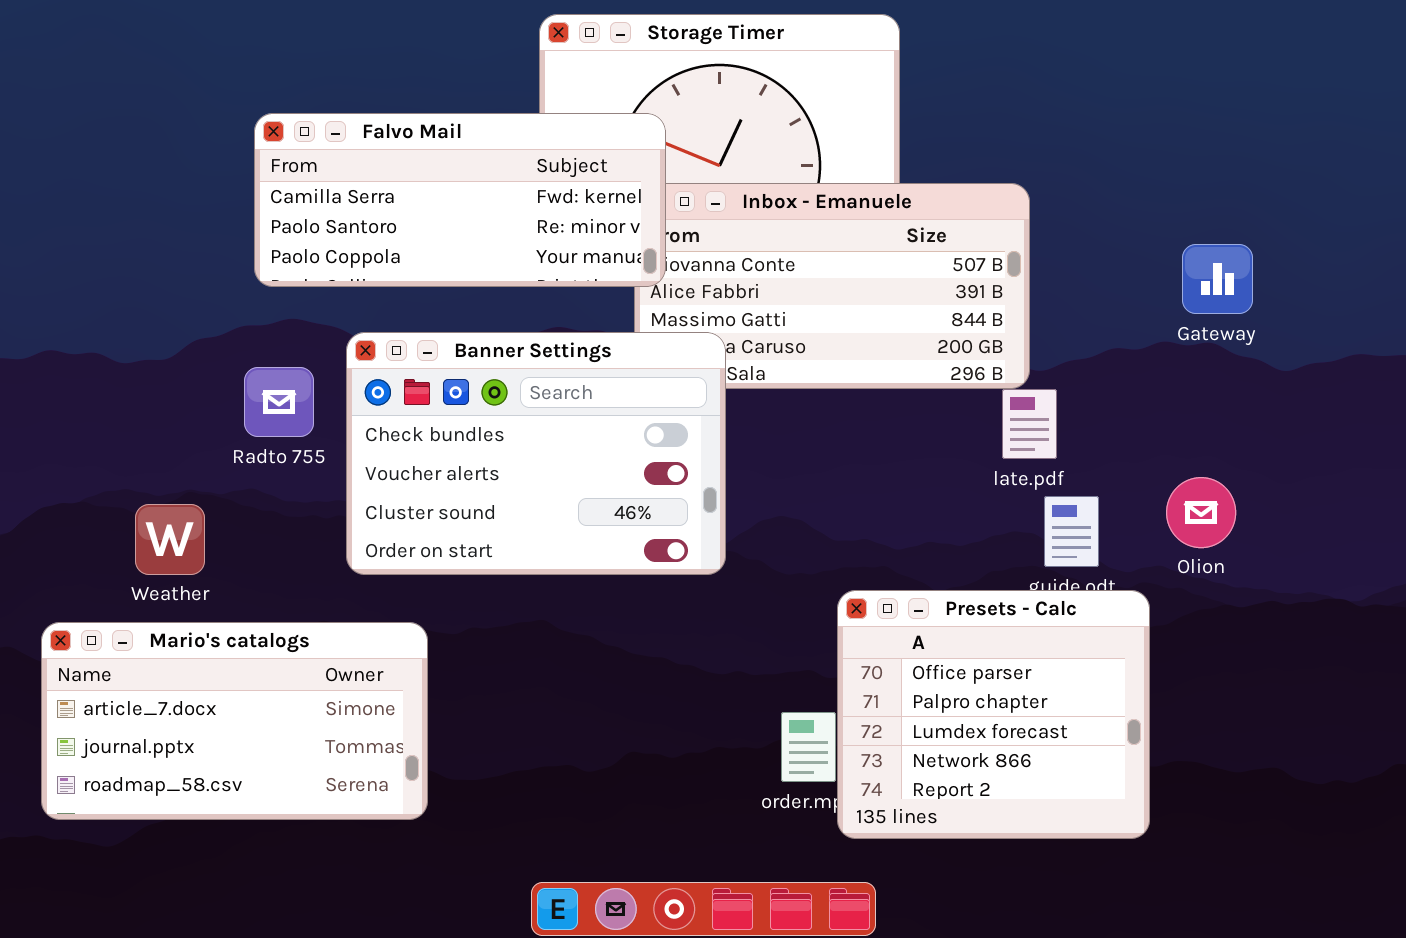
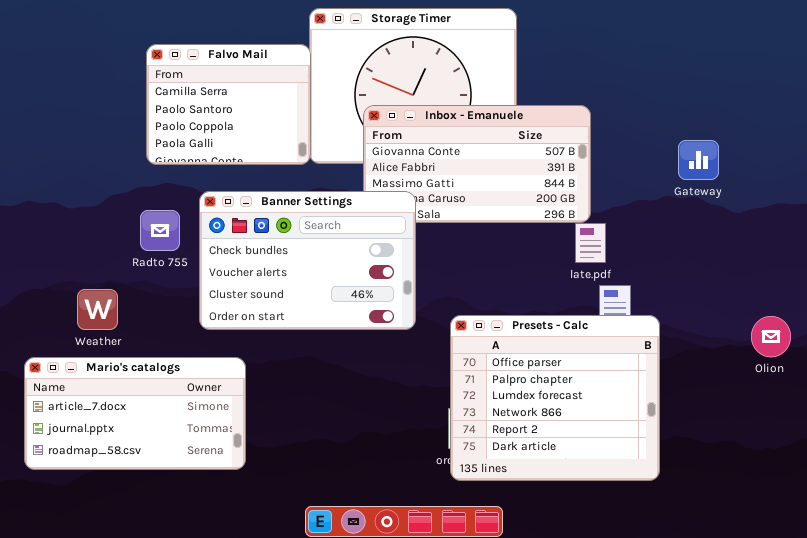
Falvo Mail: [254,113,666,287] -> [146,44,311,165], resized
Olion: [1166,477,1236,548] -> [751,316,791,357], moved
Presets - Calc: [837,590,1150,839] -> [450,315,660,481], resized

